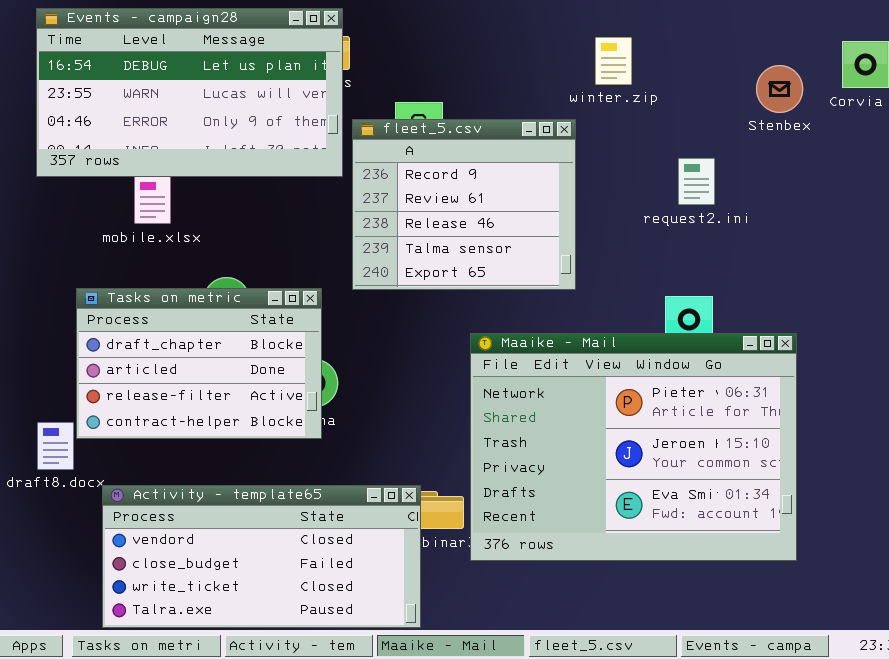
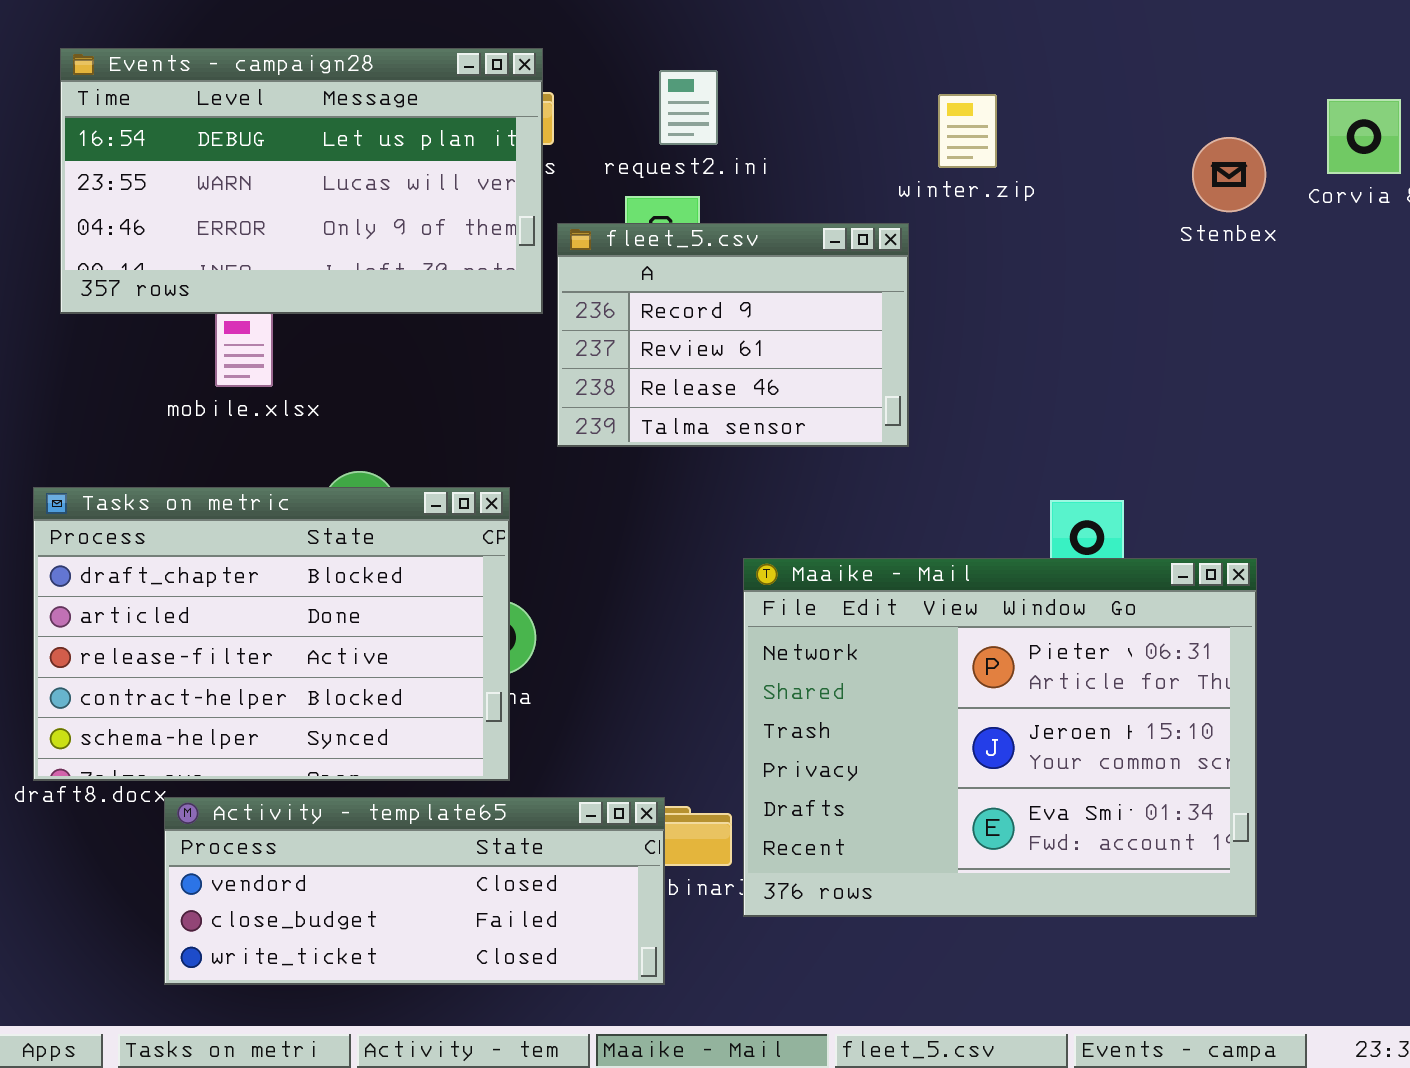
fleet_5.csv: [352,119,576,290] -> [557,223,909,447], resized
request2.ini: [678,158,715,205] -> [659,70,718,145], moved
Tasks on metric: [76,288,322,439] -> [33,487,510,781], resized
Activity - template65: [102,485,421,628] -> [164,797,665,985], resized

